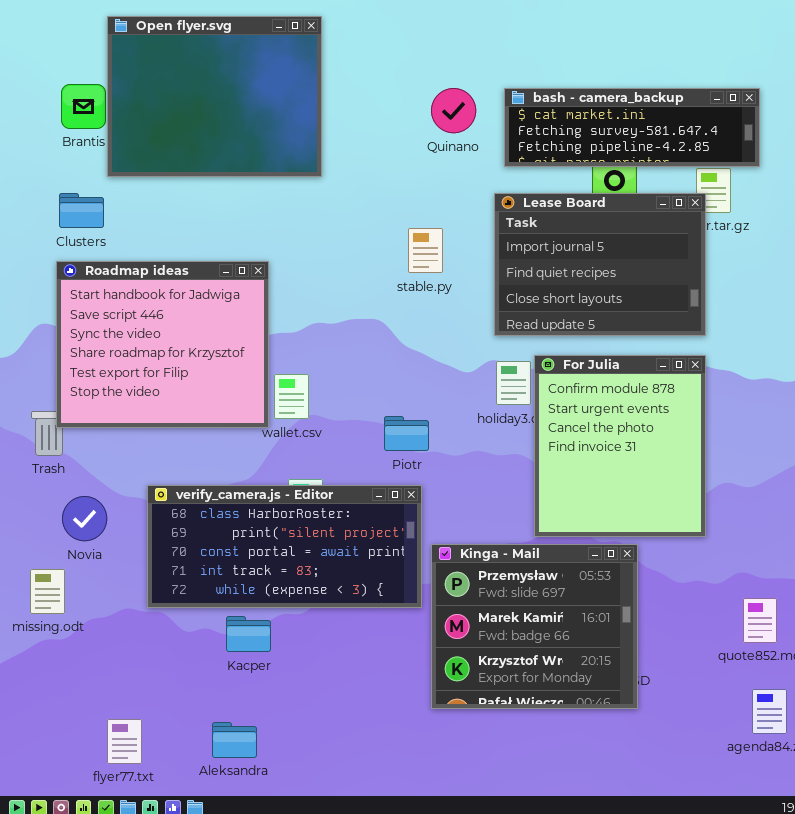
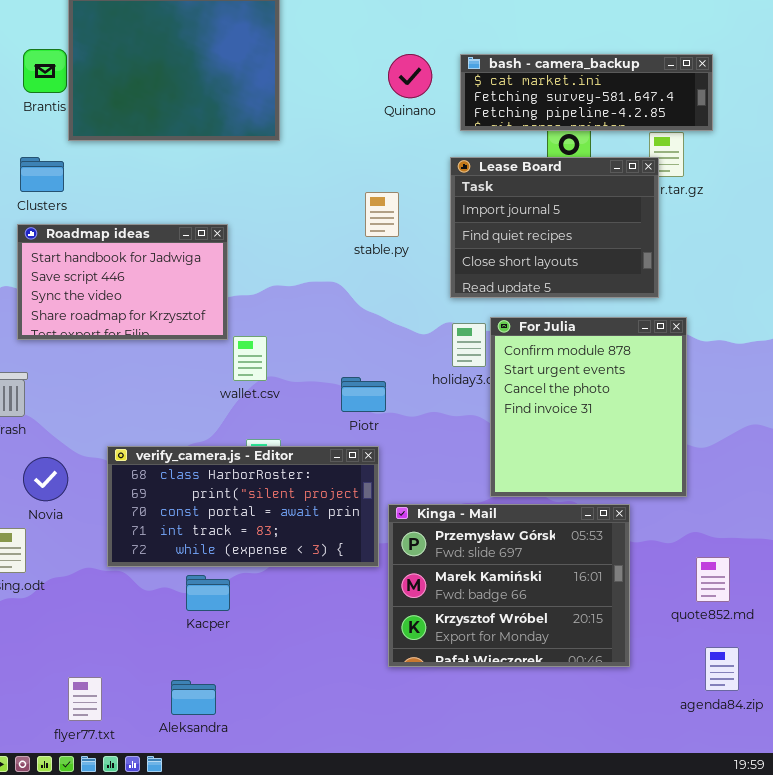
Roadmap ideas: [56,261,269,428] -> [17,224,228,340], resized
For Julia: [534,355,706,537] -> [490,317,687,497], resized
Kinga - Mail: [431,544,638,709] -> [388,504,630,667], resized

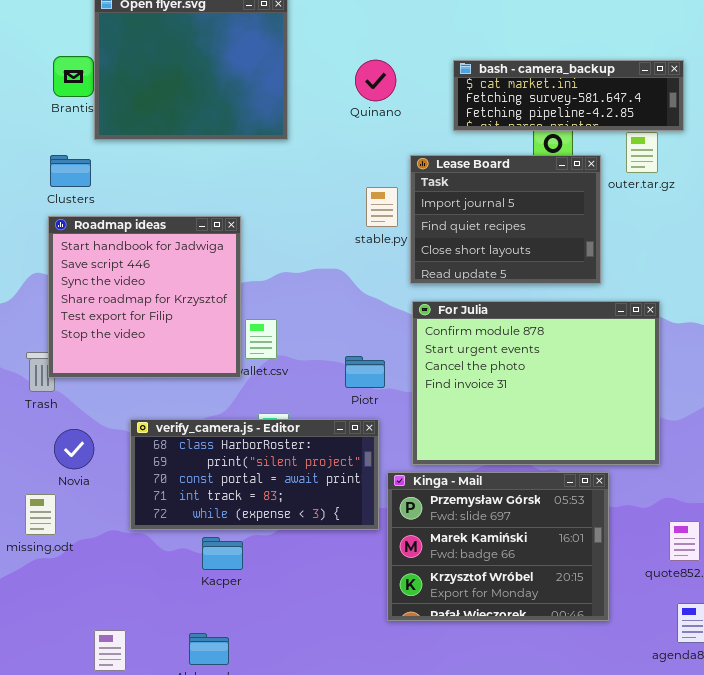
Quinano: [388,54,432,98] -> [355,60,396,101], moved
Lease Board: [450,157,659,298] -> [410,155,601,284], moved
Roadmap ideas: [17,224,228,340] -> [48,216,241,378], resized
For Julia: [490,317,687,497] -> [412,301,660,465], resized

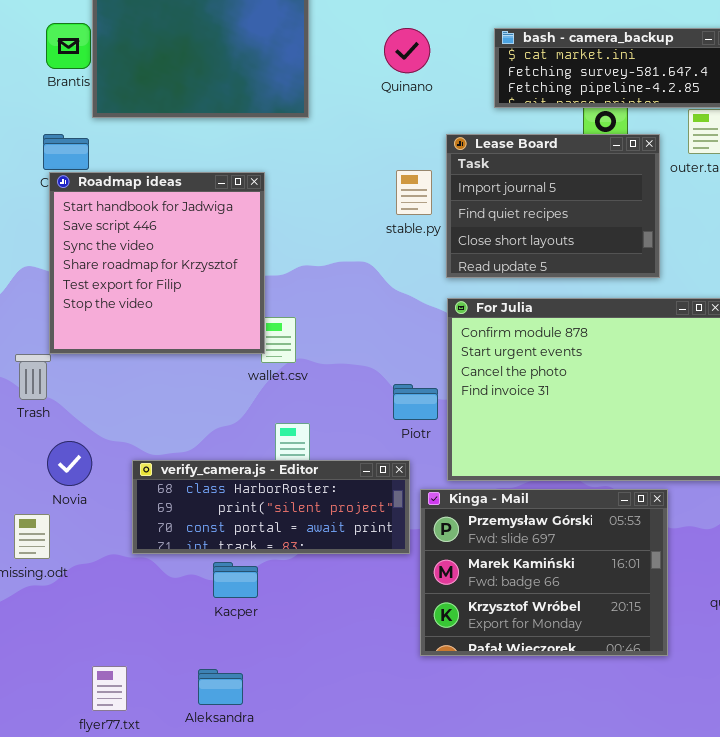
Roadmap ideas: [48,216,241,378] -> [49,172,265,354], moved
Piotr: [345,356,385,388] -> [393,384,438,420], moved
verify_camera.js - Editor: [130,419,379,530] -> [132,460,410,554], resized

